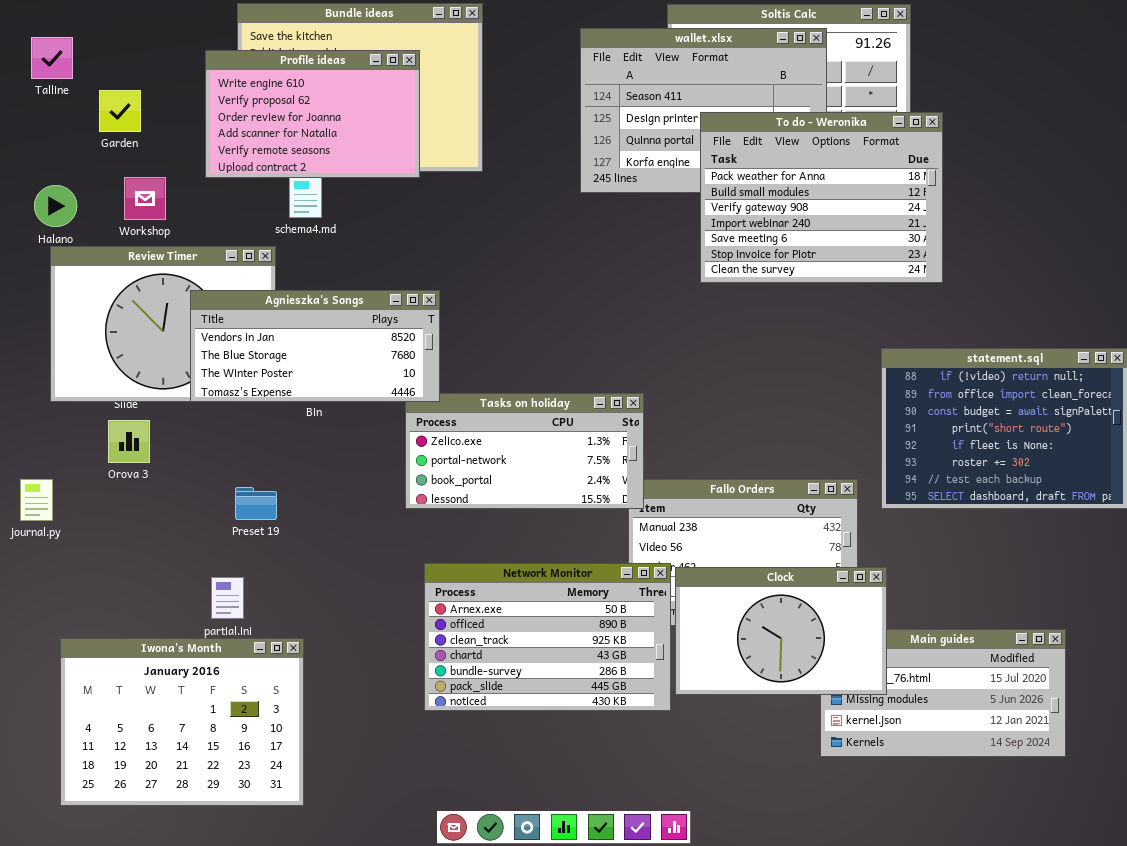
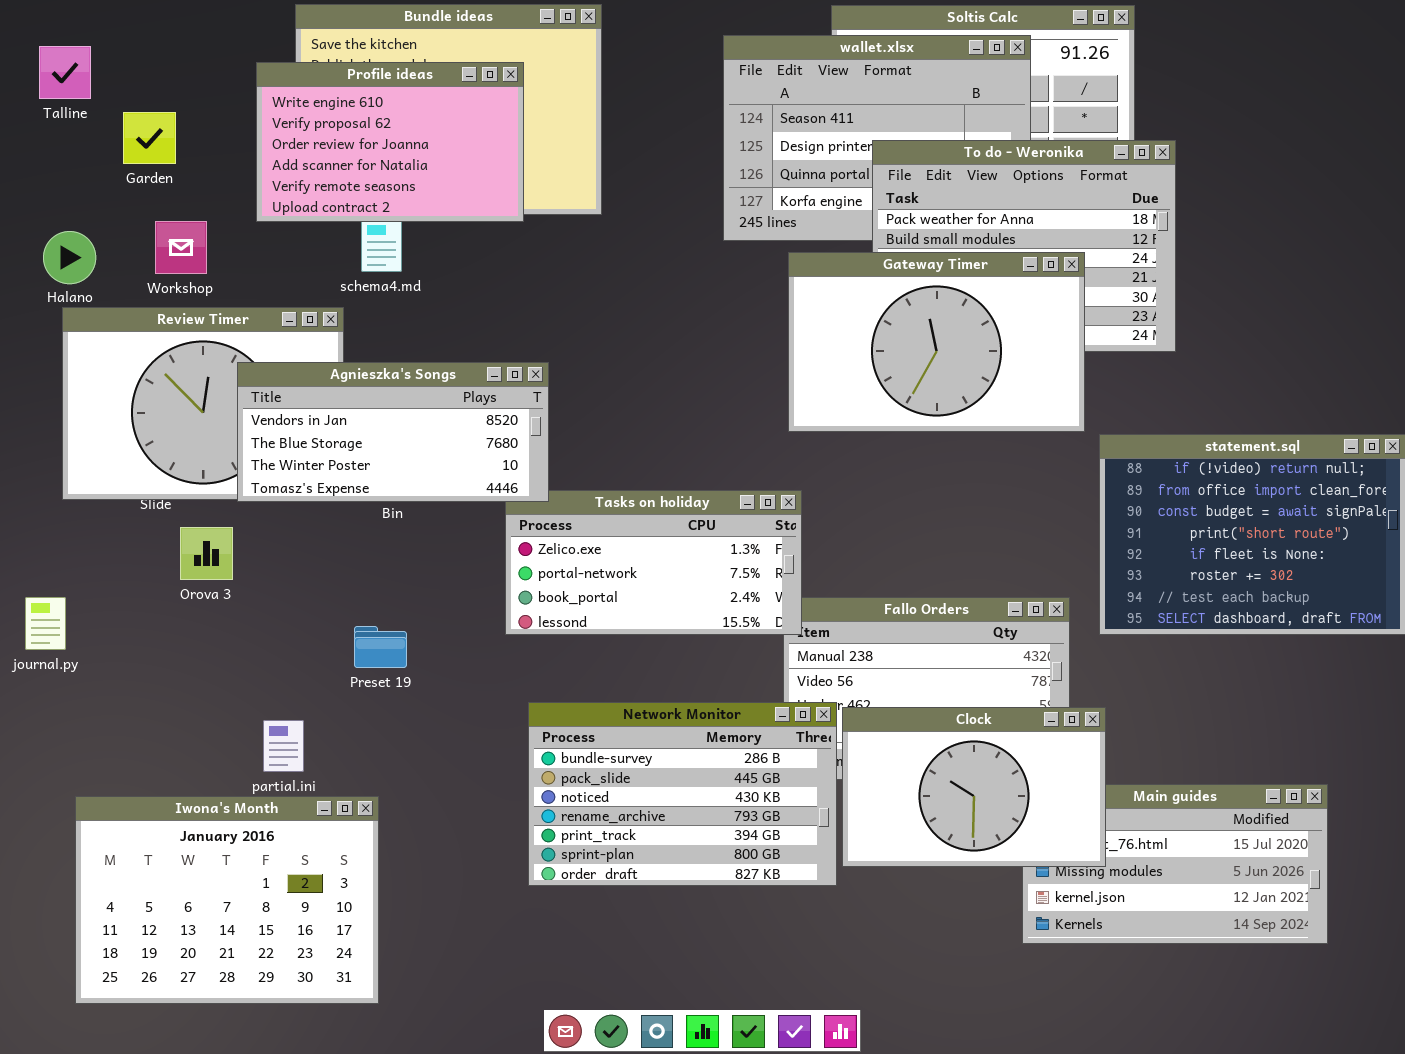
Gateway Timer: none -> [788,252,1085,432], opened
Orova 3: [108,420,150,463] -> [180,527,233,580], moved
Preset 19: [235,487,277,520] -> [354,626,407,668], moved
Network Monitor: [424,563,671,711] -> [528,702,837,886], scrolled down 4 rows

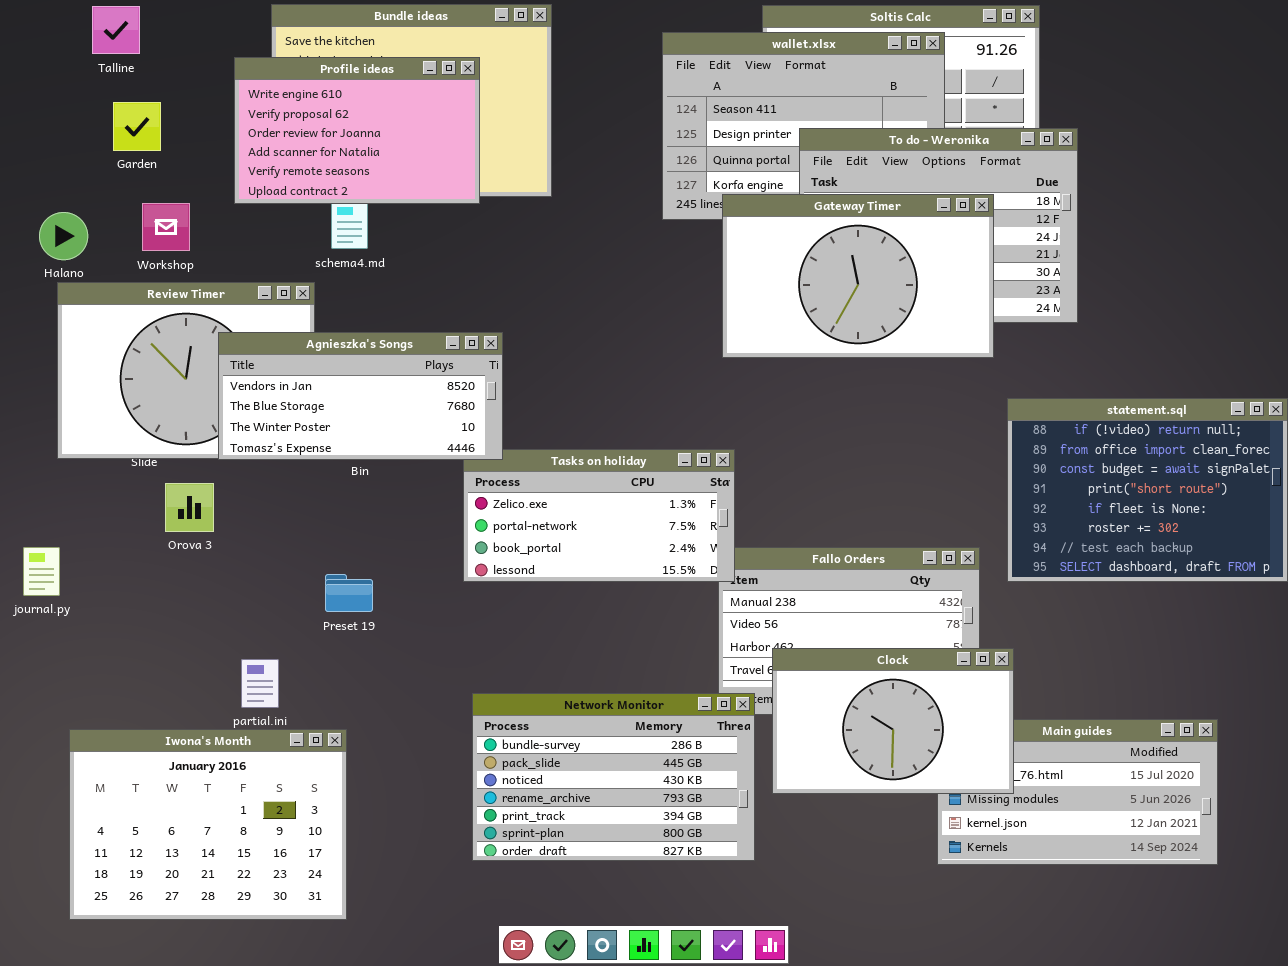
Talline: [39,46,91,99] -> [92,6,140,54], moved
Gateway Timer: [788,252,1085,432] -> [722,194,994,358], moved
Network Monitor: [528,702,837,886] -> [472,693,755,861], moved

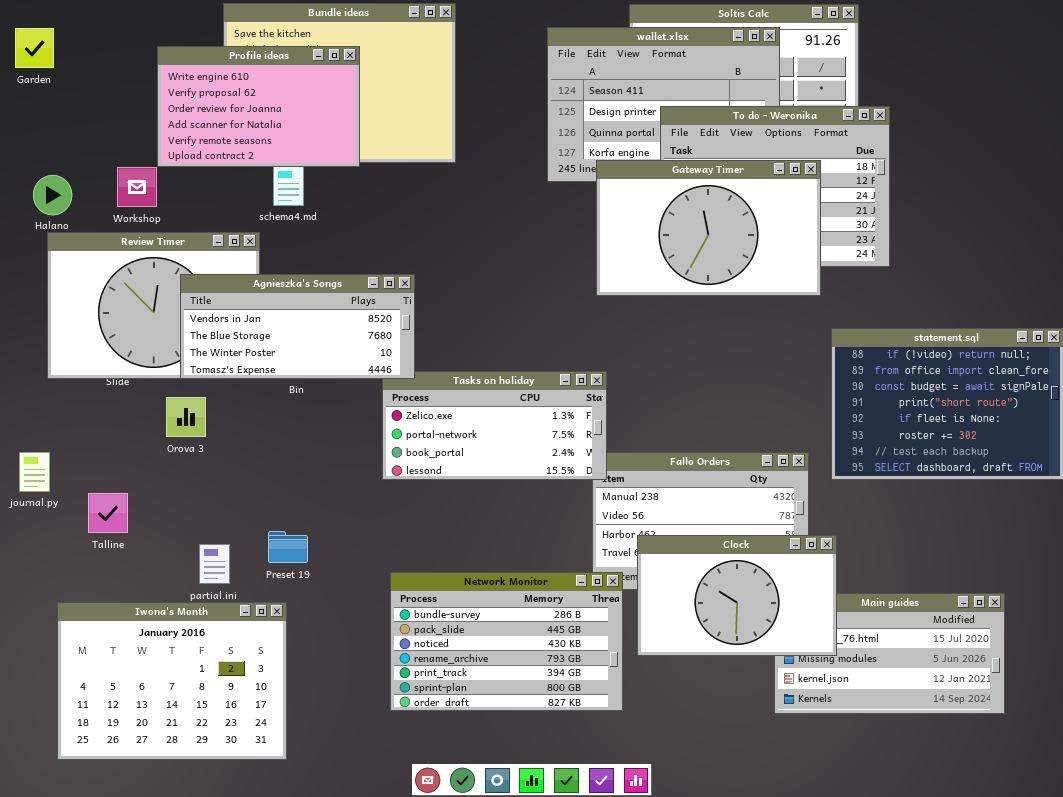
Talline: [92,6,140,54] -> [88,493,128,533], moved
Profile ideas: [234,57,480,204] -> [157,46,360,167], moved
Garden: [113,102,161,151] -> [15,28,54,68], moved
Orova 3: [165,483,214,532] -> [166,397,206,437], moved
Preset 19: [325,574,373,612] -> [268,531,308,563], moved

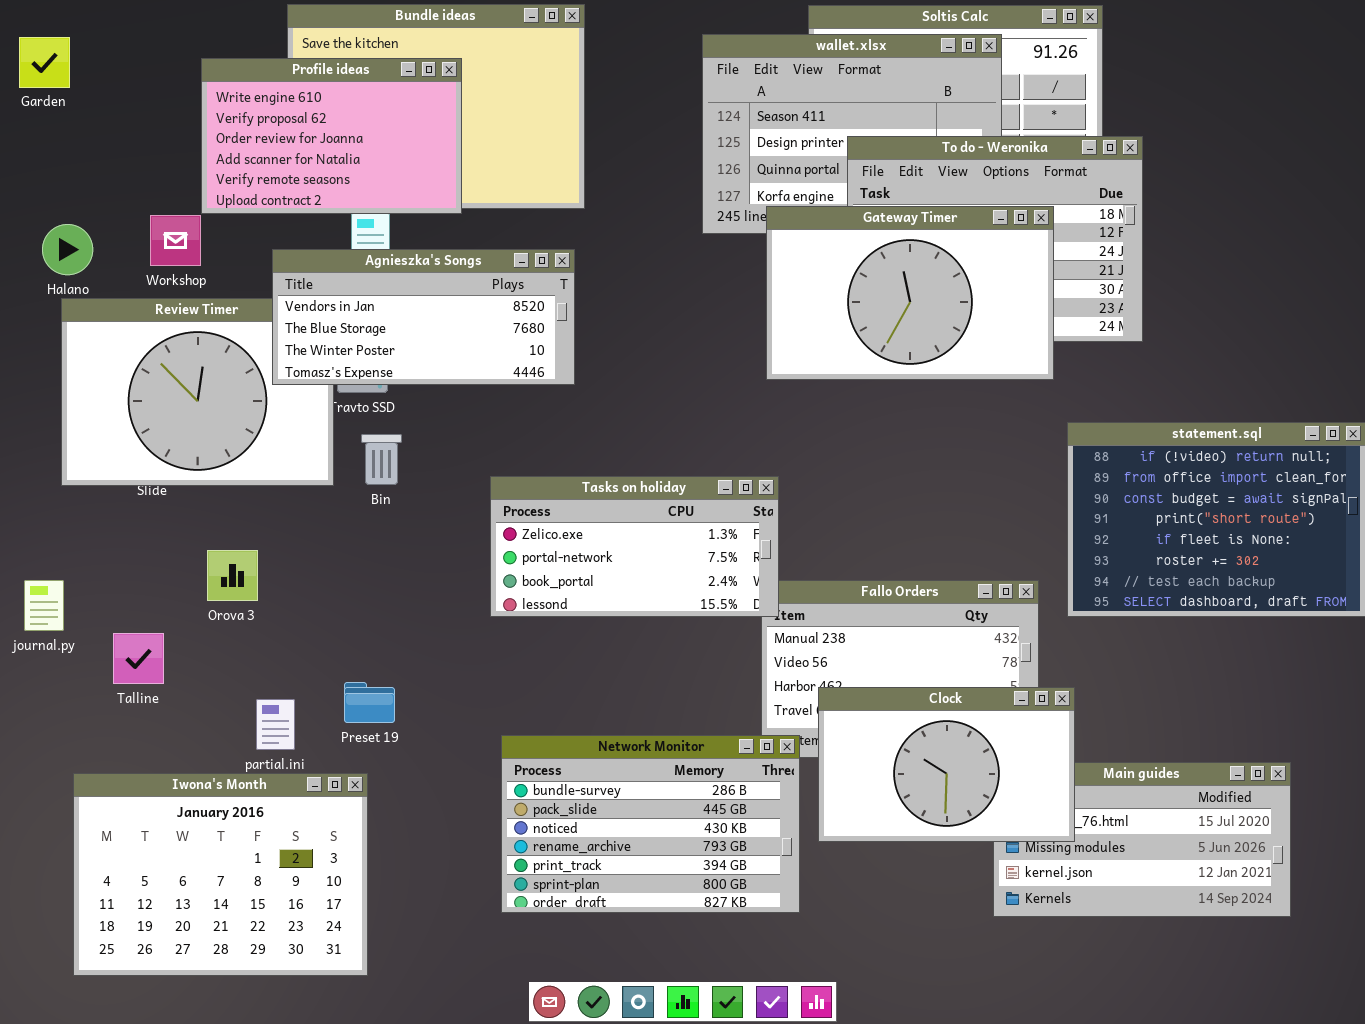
Agnieszka's Songs: [180,274,415,379] -> [272,249,575,385], moved
Orova 3: [166,397,206,437] -> [207,550,258,601], moved

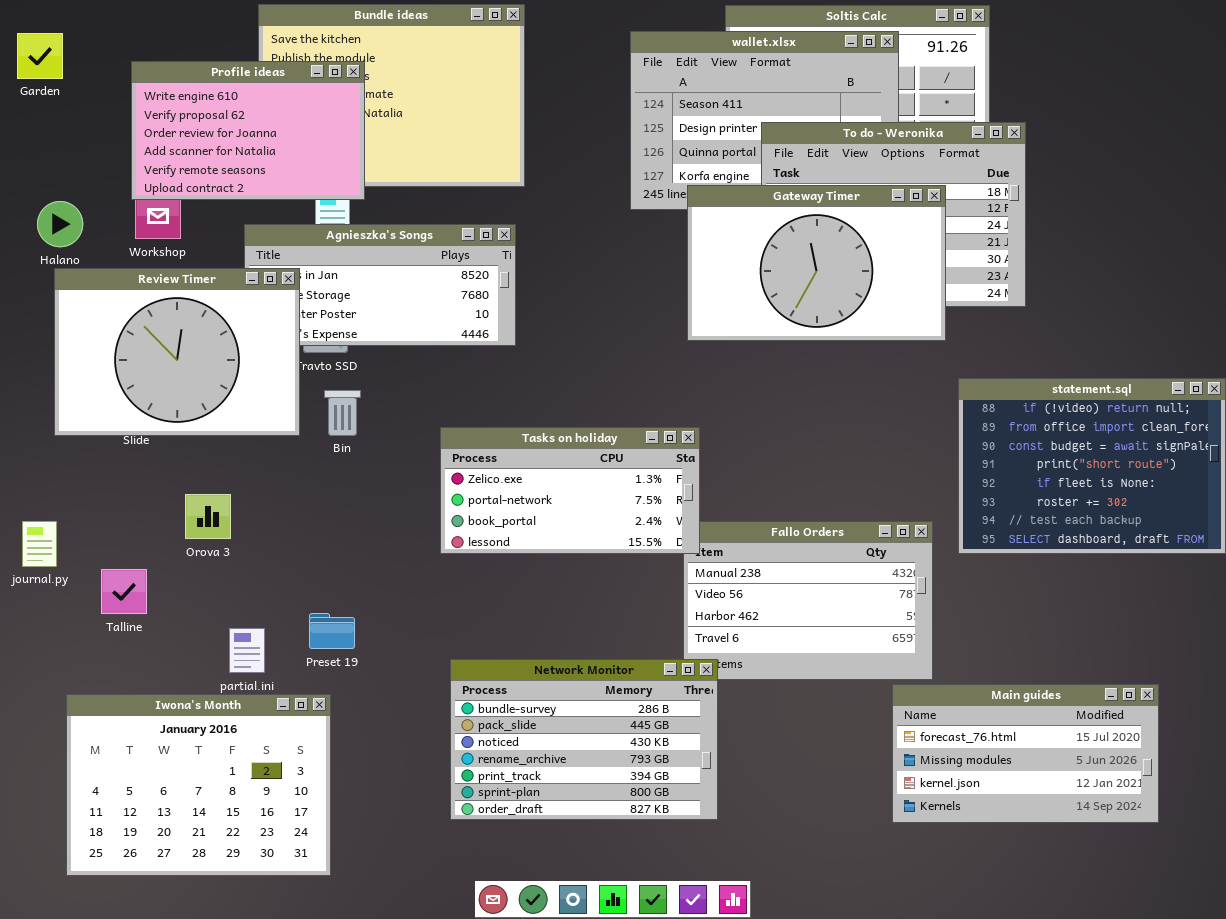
Profile ideas: [201,58,462,214] -> [131,61,365,200], moved
Review Timer: [61,298,334,486] -> [54,268,300,436], raised
Clock: [818,687,1075,842] -> none, closed

